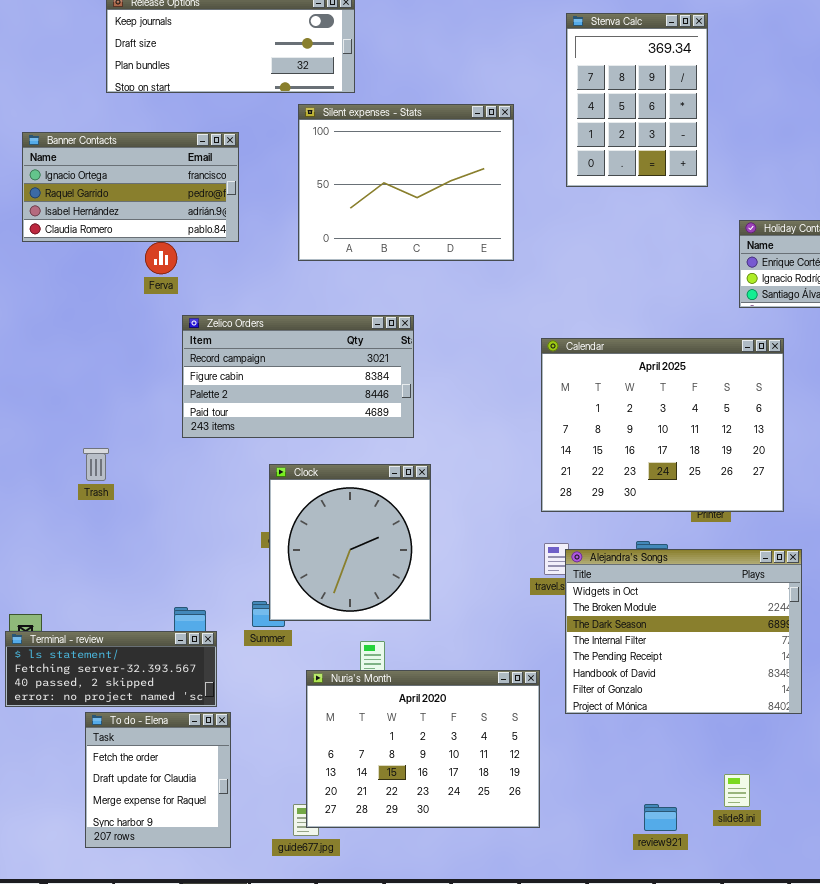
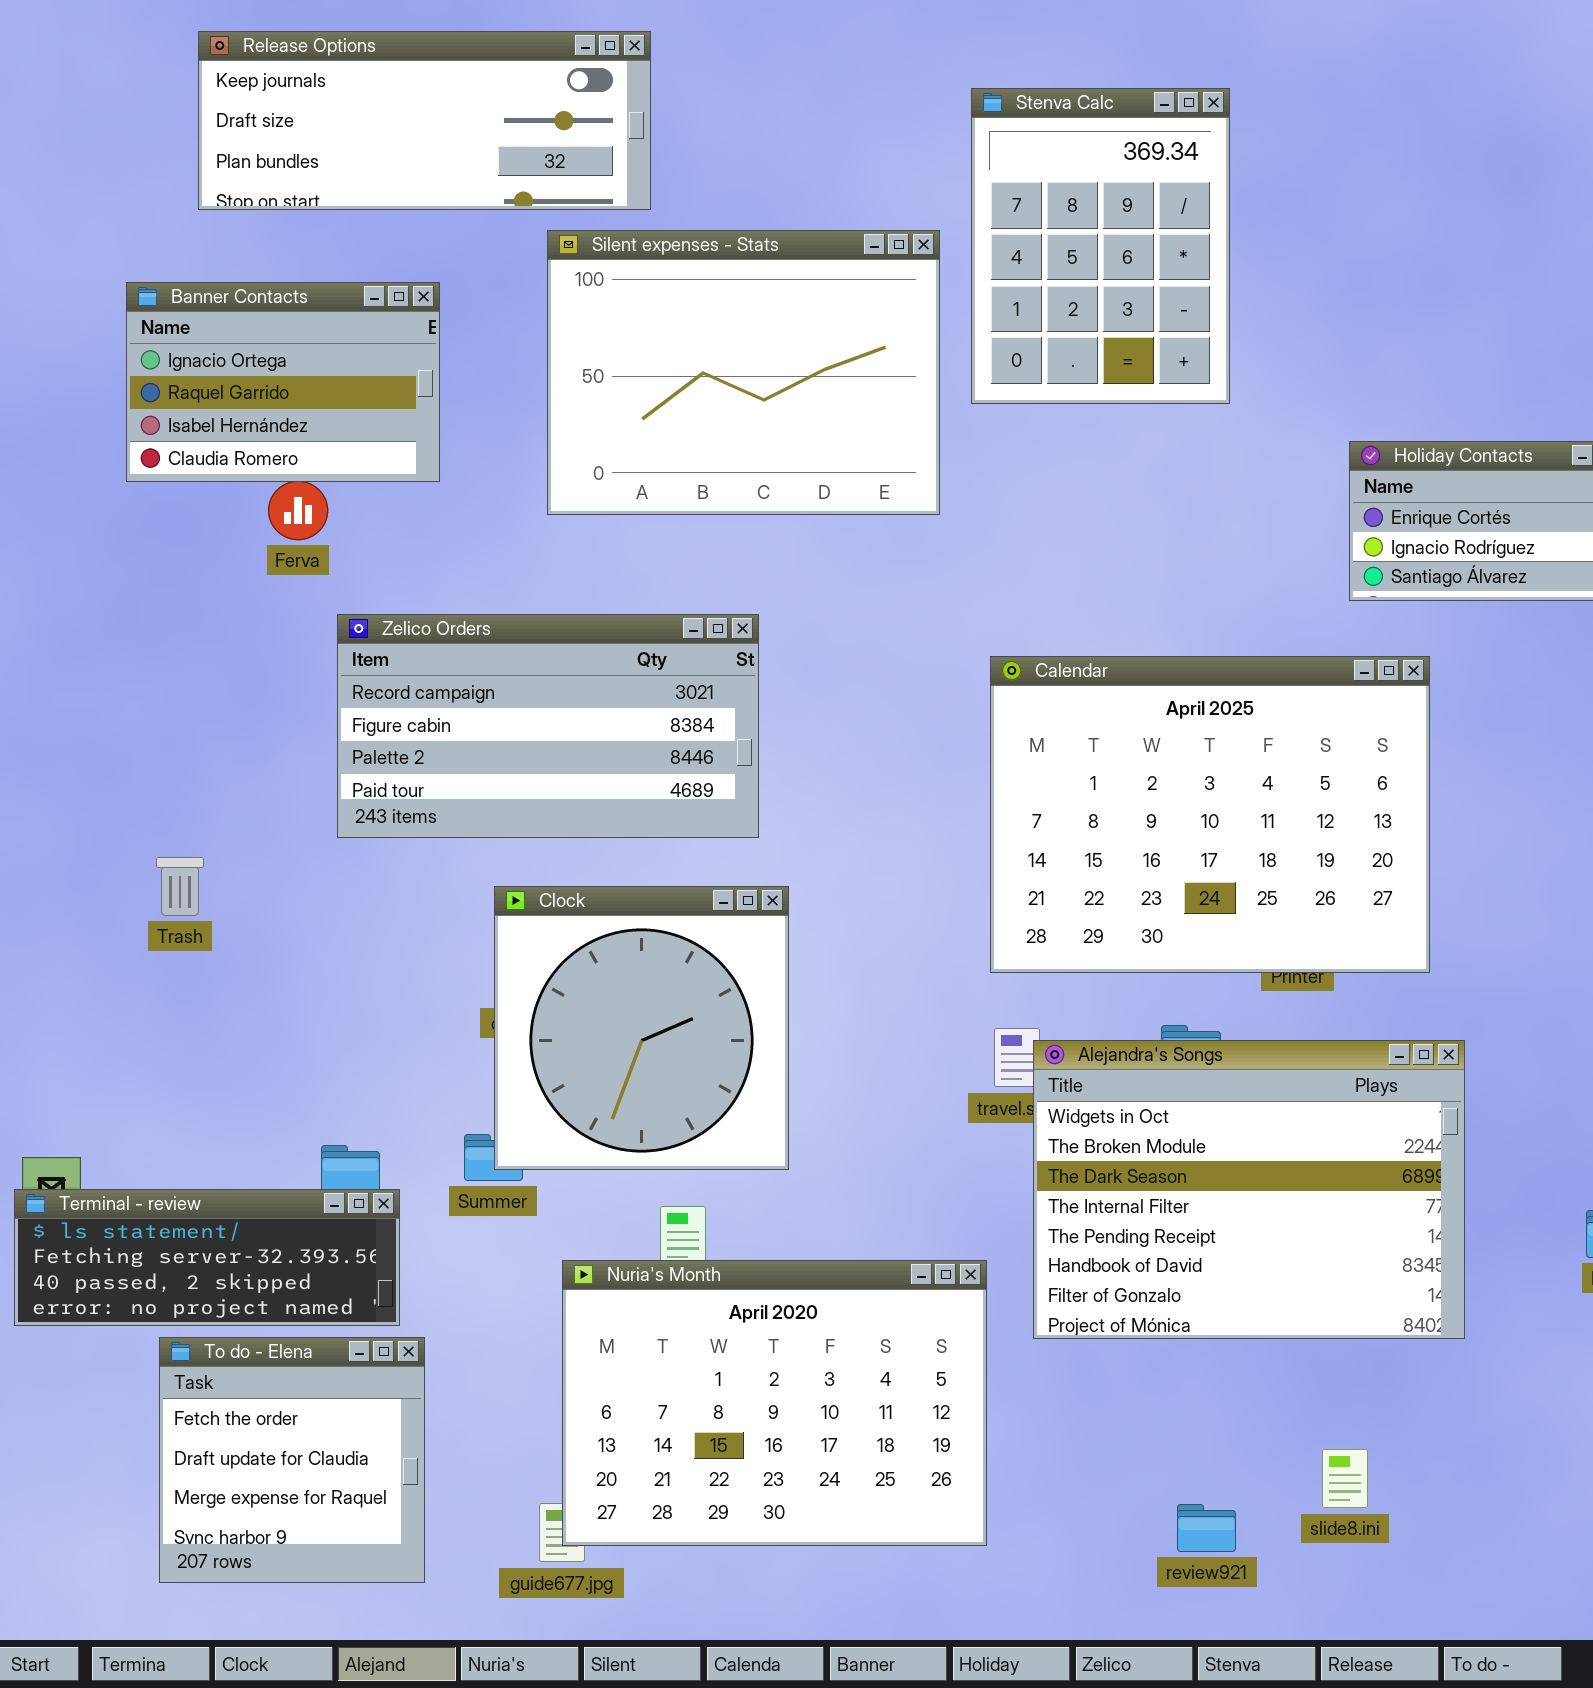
Stenva Calc: [566,13,708,187] -> [971,88,1230,404], moved
Banner Contacts: [22,132,239,242] -> [126,282,440,482], resized

